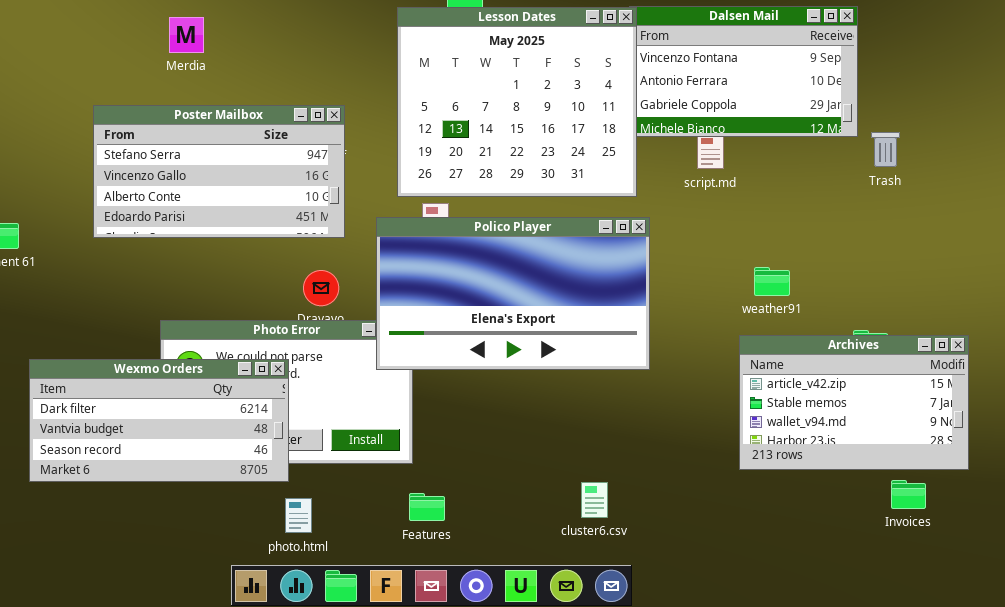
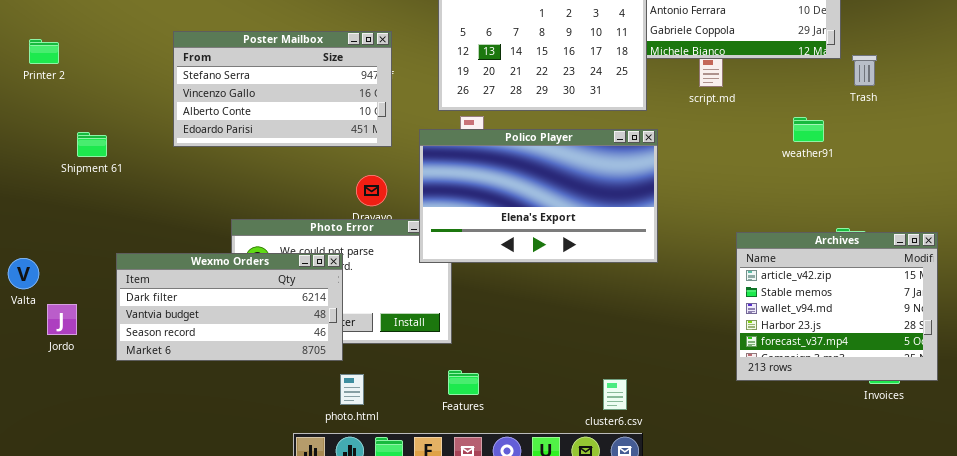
weather91: [754,267,790,296] -> [793,117,824,142], moved
Archives: [739,335,969,470] -> [736,232,938,381], resized
cluster6.csv: [581,482,608,518] -> [603,379,627,410], moved

